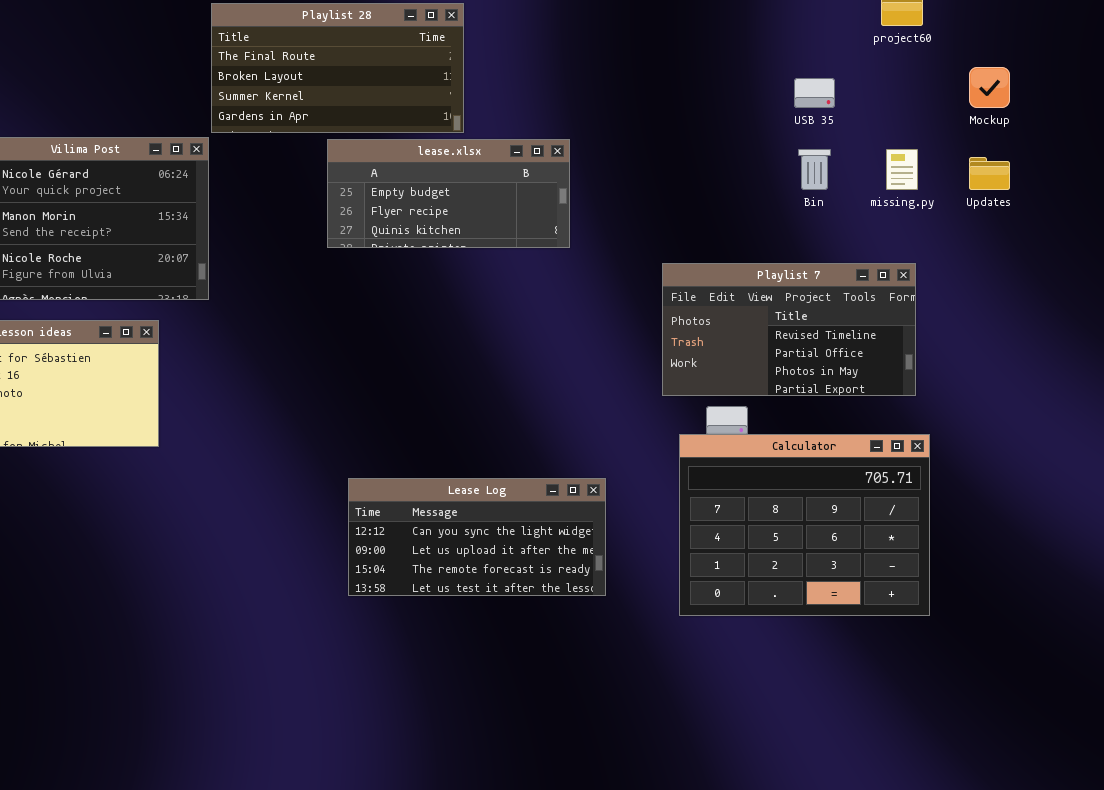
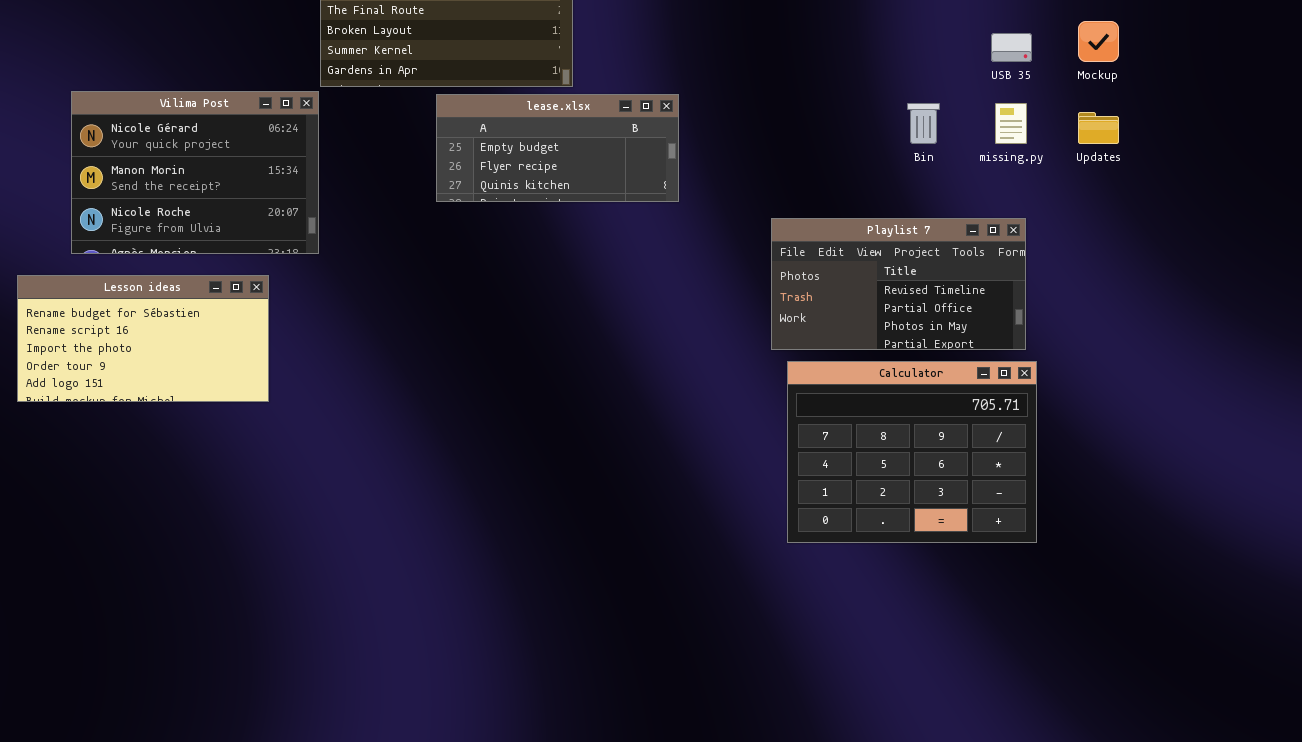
USB 35: [794,78,835,108] -> [991,33,1032,62], moved
Calculator: [679,434,930,616] -> [787,361,1037,543], moved
Lease Log: [348,478,606,596] -> none, closed

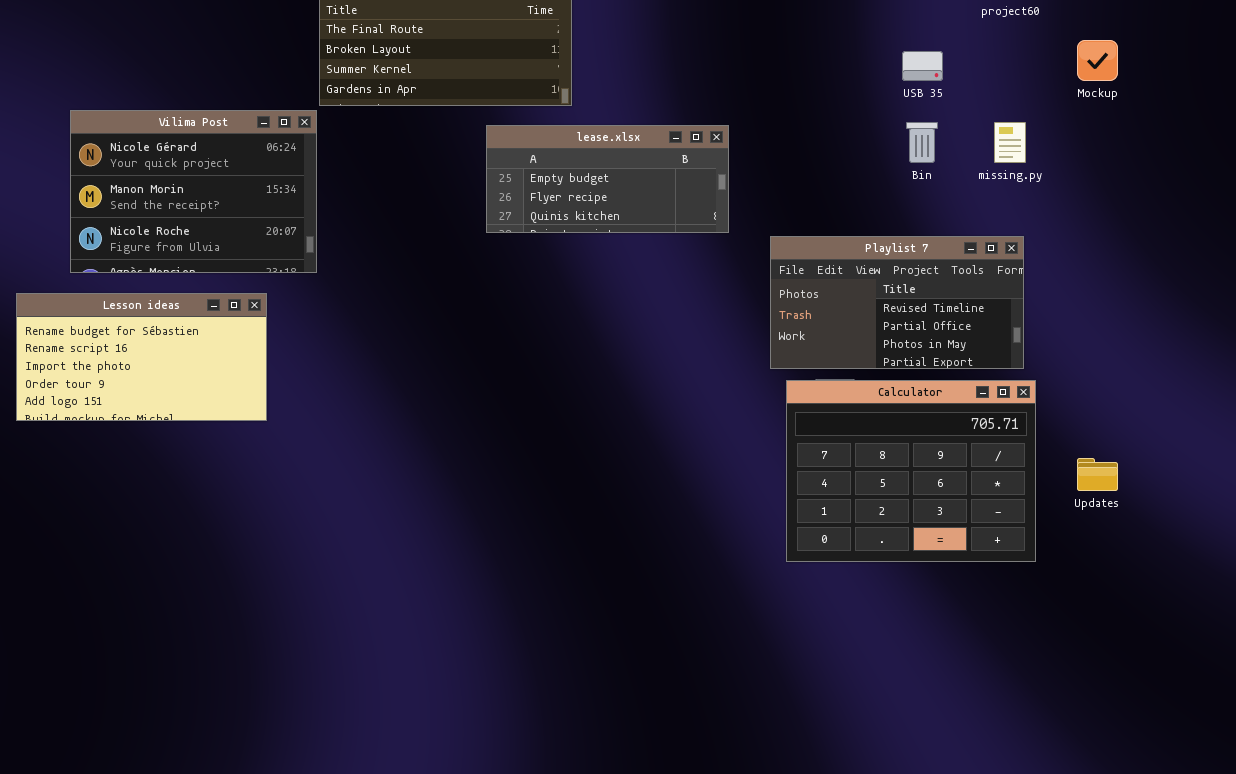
USB 35: [991,33,1032,62] -> [902,51,943,81], moved
lease.xlsx: [436,94,679,202] -> [486,125,729,233], moved
Updates: [1078,112,1119,144] -> [1077,458,1118,491], moved

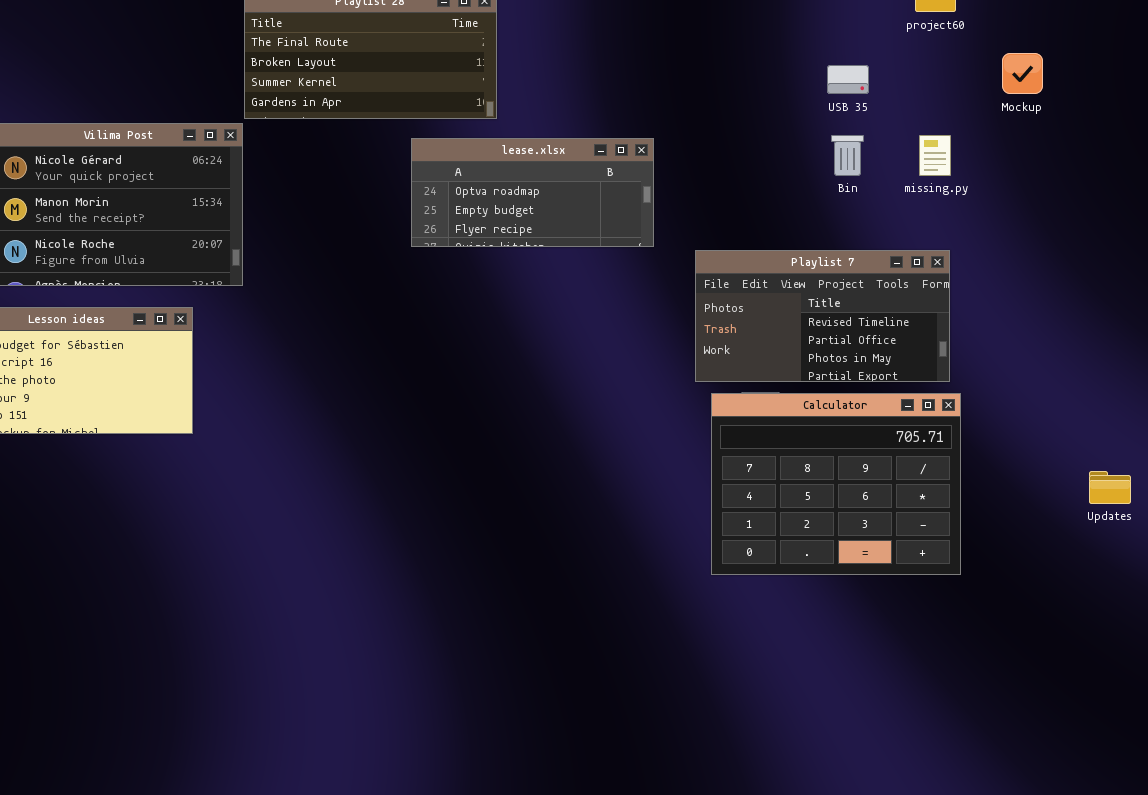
lease.xlsx: [486,125,729,233] -> [411,138,654,247], scrolled up 1 row
Updates: [1077,458,1118,491] -> [1089,471,1131,504], moved

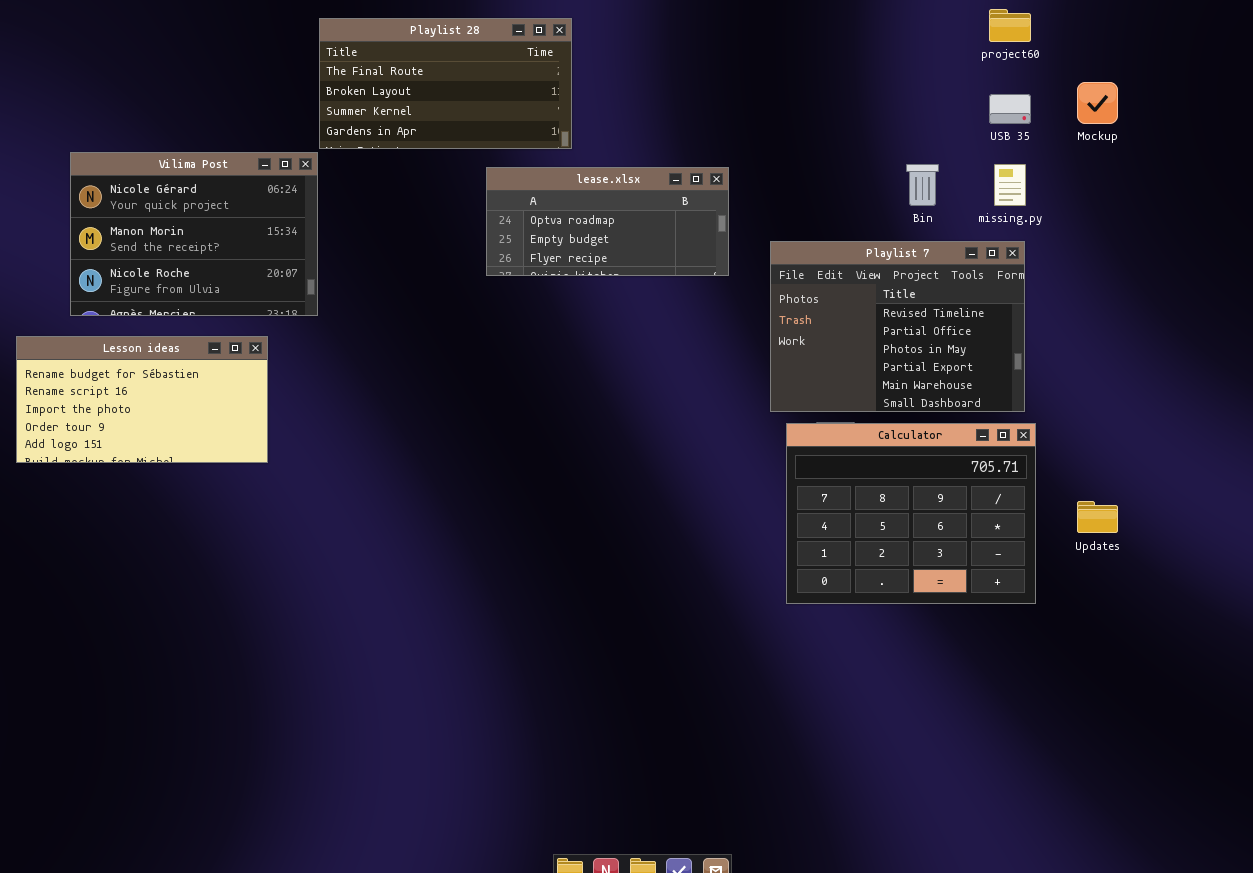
USB 35: [827,65,869,94] -> [989,94,1031,124], moved
Playlist 7: [695,250,950,382] -> [770,241,1025,412], resized
Updates: [1089,471,1131,504] -> [1077,501,1118,533], moved

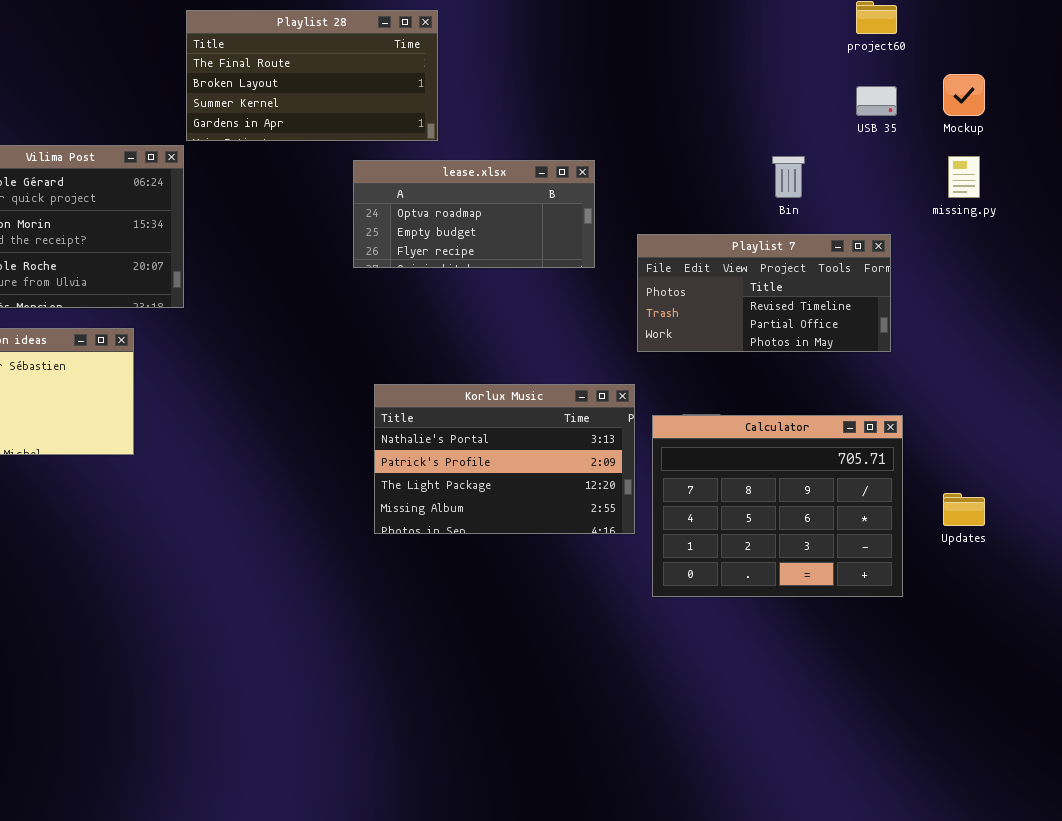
missing.py: [994,164,1026,206] -> [948,156,980,198], moved
Playlist 7: [770,241,1025,412] -> [637,234,891,352], resized
Korlux Music: none -> [374,384,635,534], opened

